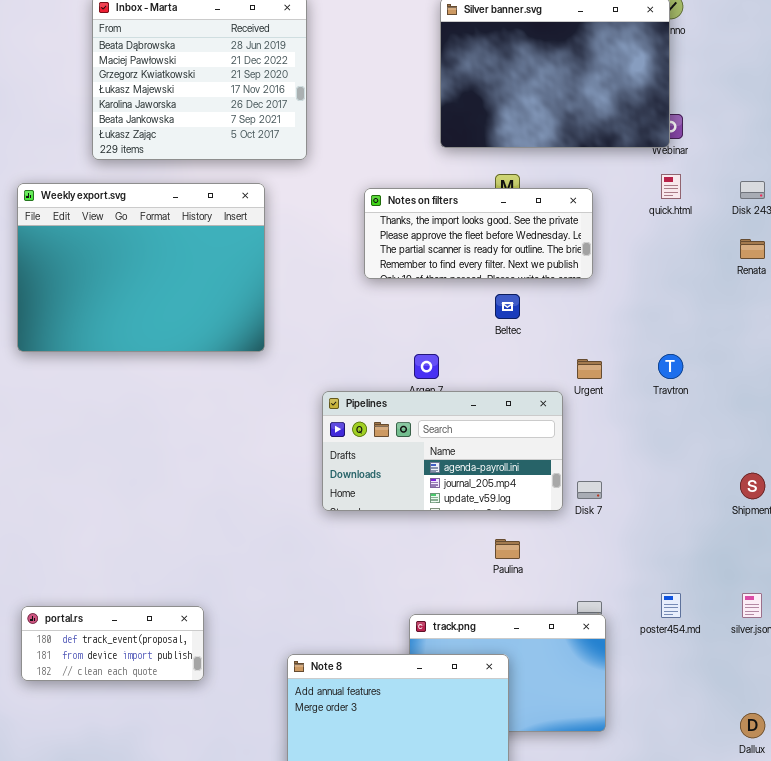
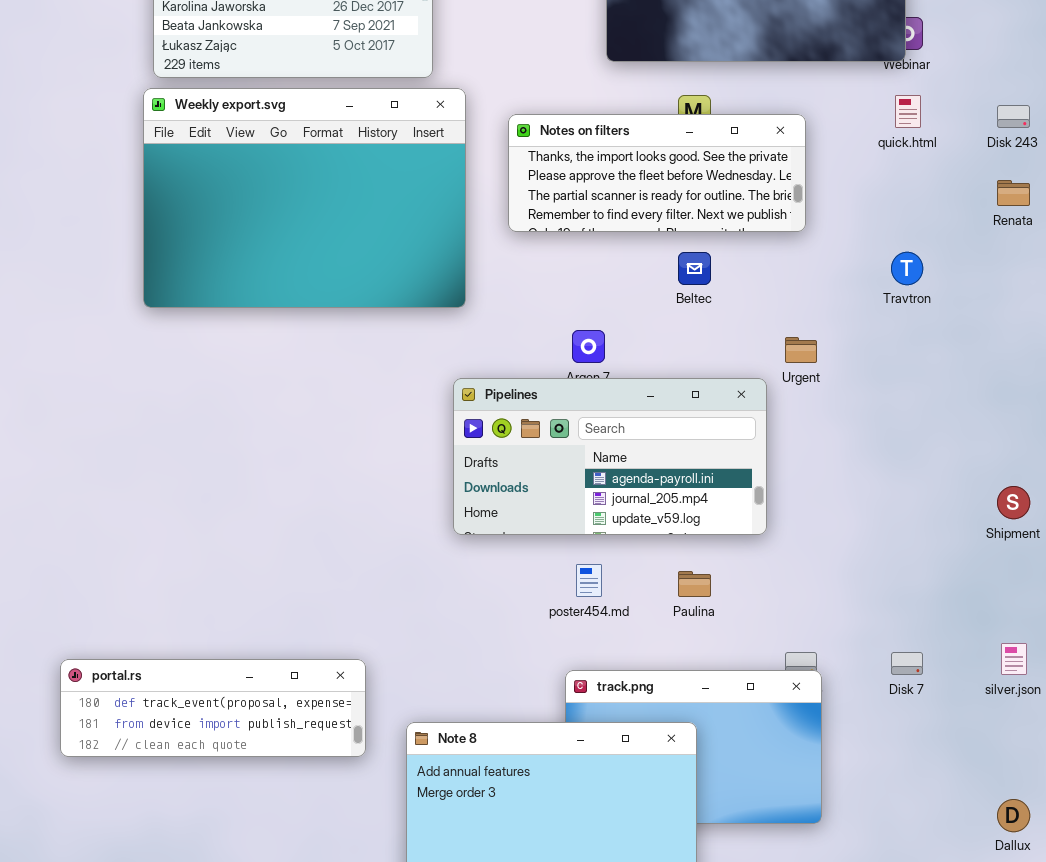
Weekly export.svg: [17,183,265,352] -> [143,88,466,308], moved
Travtron: [658,354,683,379] -> [891,252,923,285], moved
Disk 7: [577,481,602,499] -> [891,652,923,675], moved
poster454.md: [661,593,681,618] -> [576,564,602,597], moved
portal.rs: [21,606,204,681] -> [60,659,366,757], resized

